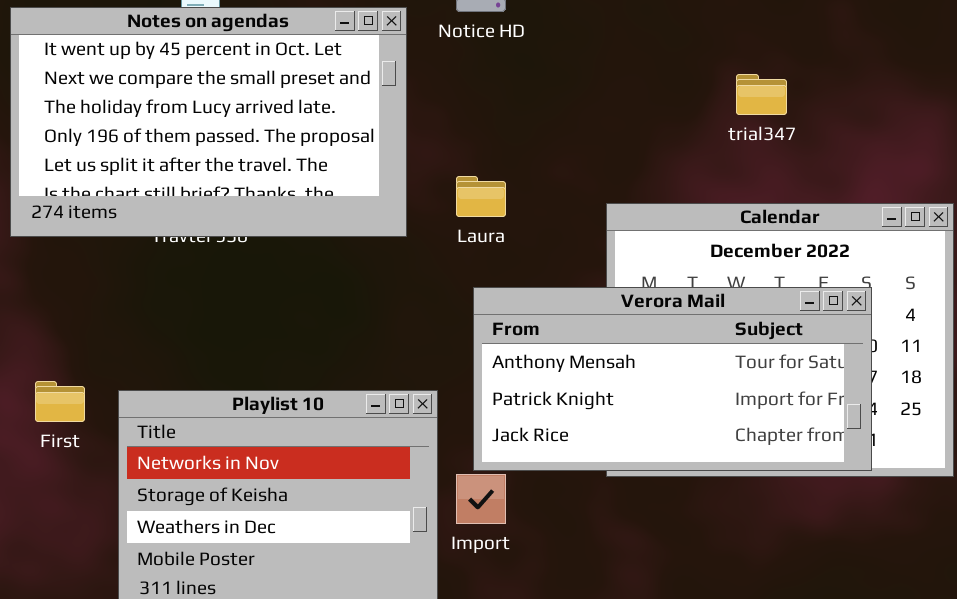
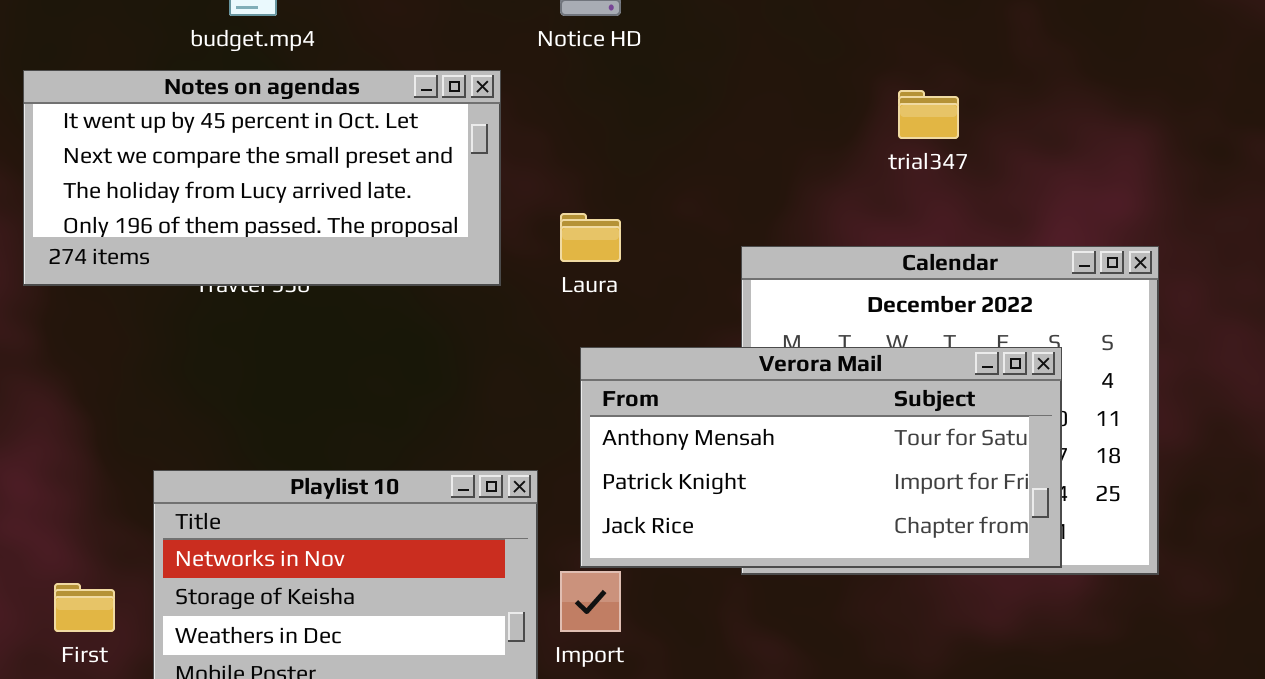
Notes on agendas: [10,7,407,237] -> [23,70,501,286], resized
First: [35,381,85,422] -> [54,583,115,632], moved

